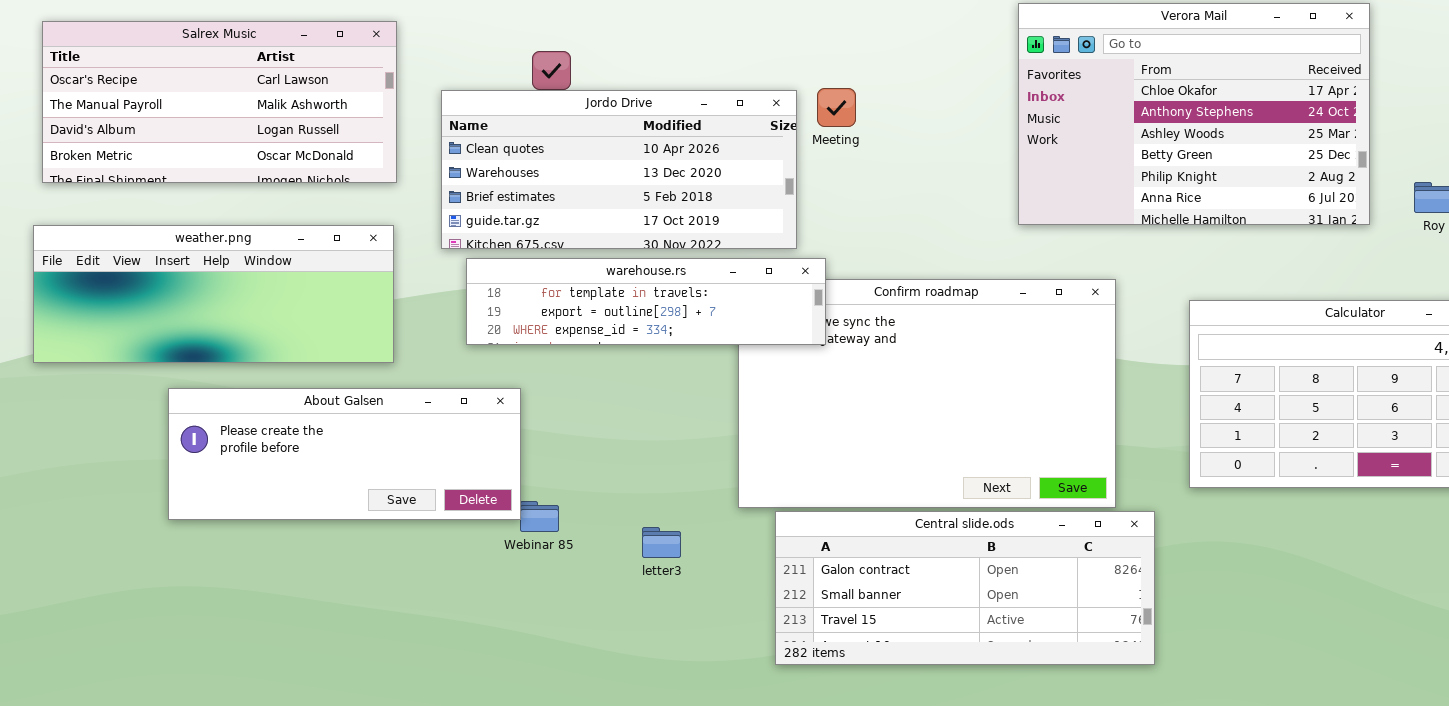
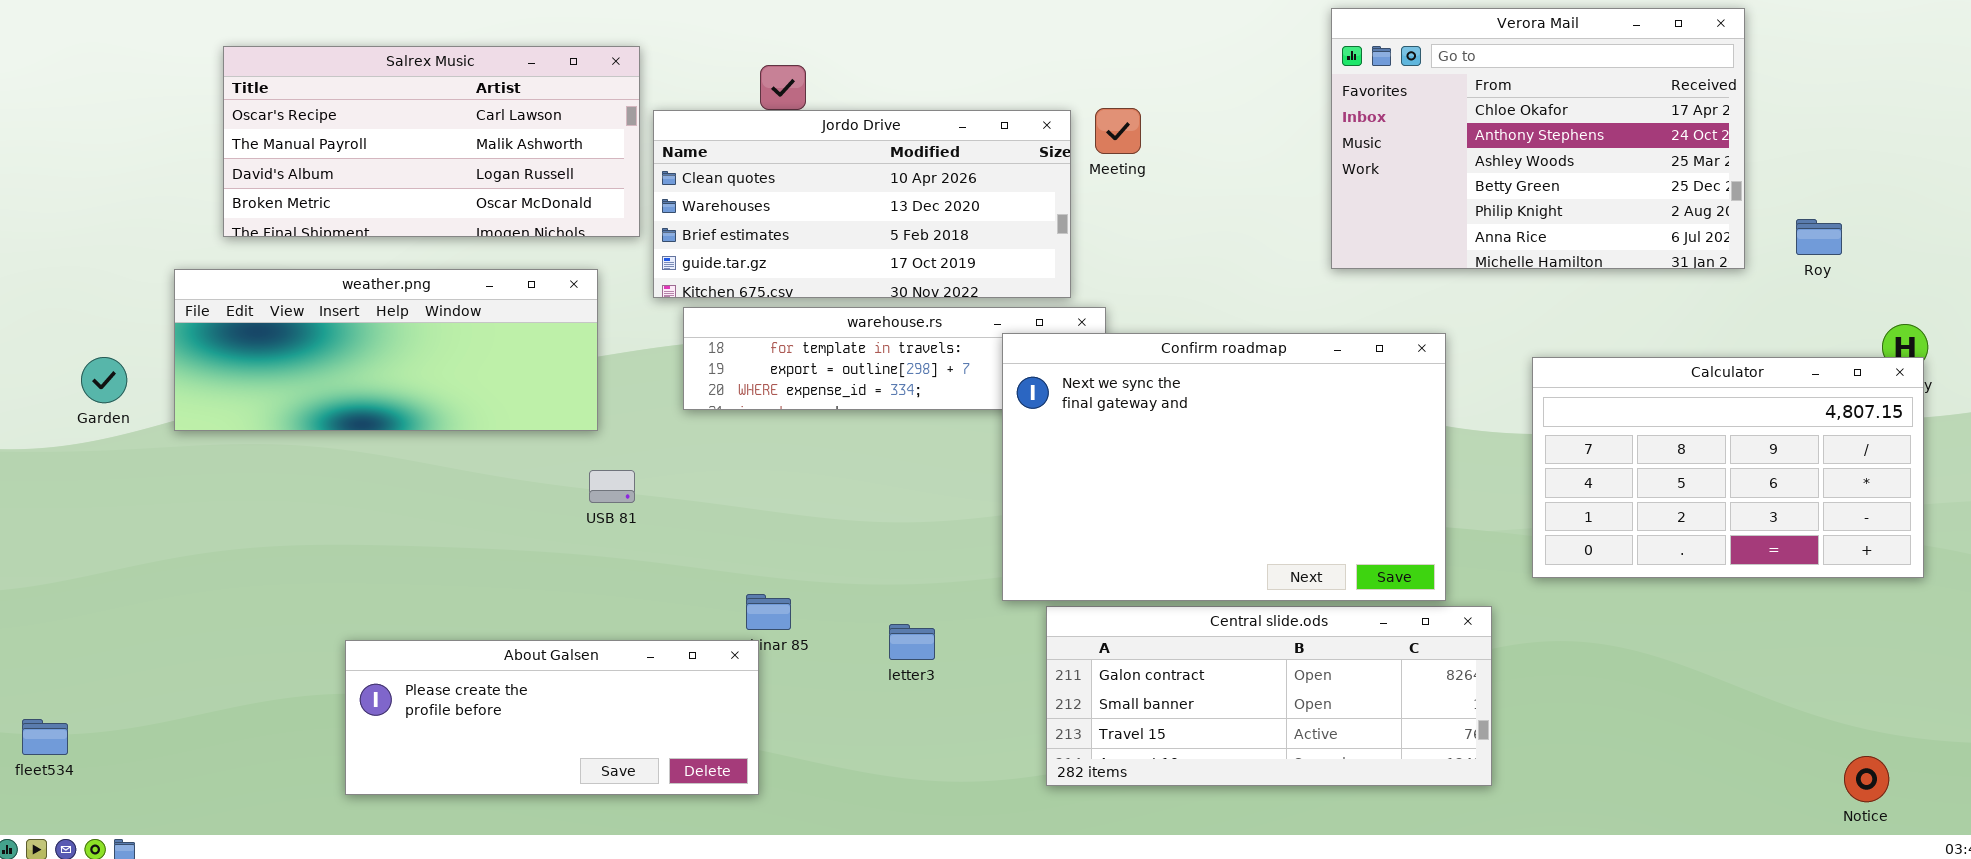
Salrex Music: [42,21,397,183] -> [223,46,640,237], moved
Confirm roadmap: [738,279,1116,508] -> [1002,333,1446,601], raised
About Galsen: [168,388,521,520] -> [345,640,759,795], moved

